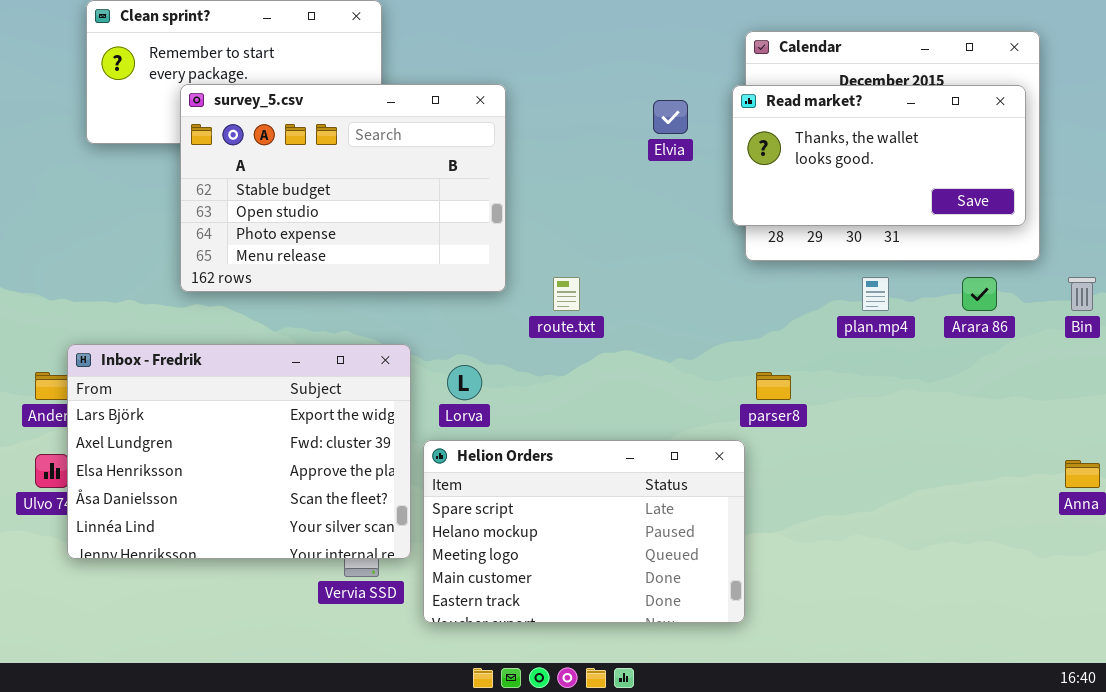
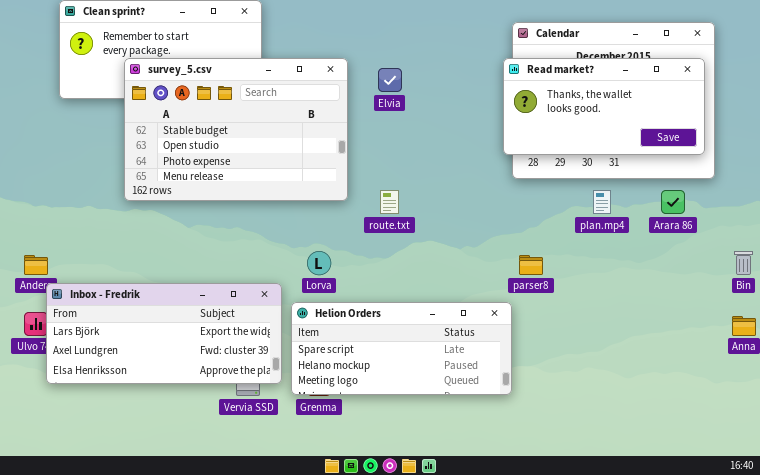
Elvia: [653,100,688,134] -> [378,68,402,92], moved
Bin: [1068,277,1096,311] -> [734,251,753,275], moved
Inbox - Fredrik: [67,344,411,559] -> [46,283,282,384], resized
Helion Orders: [423,440,745,623] -> [291,302,512,395], resized

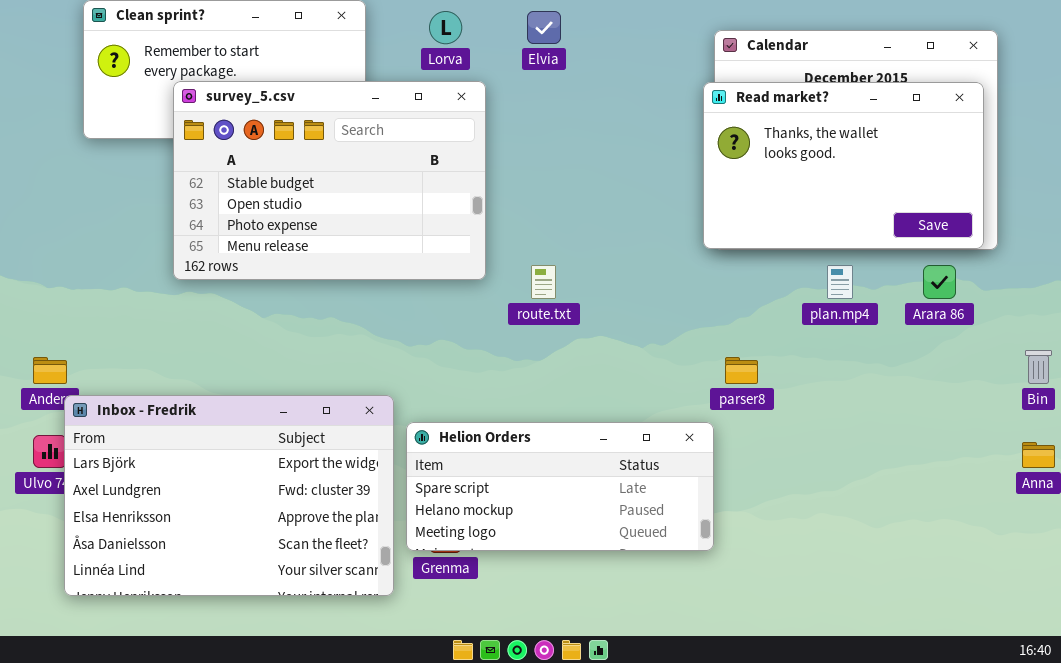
Read market?: [503,58,705,155] -> [703,82,984,249], resized
Elvia: [378,68,402,92] -> [527,11,561,44], moved
Lorva: [307,251,331,275] -> [429,11,462,44], moved
Inbox - Fredrik: [46,283,282,384] -> [64,395,394,596], resized

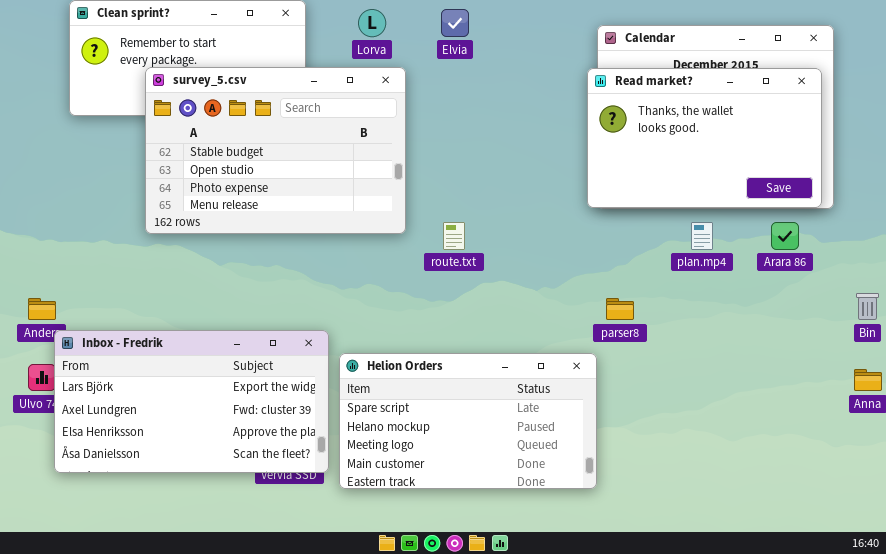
Inbox - Fredrik: [64,395,394,596] -> [54,330,329,473], resized
Helion Orders: [406,422,714,551] -> [339,353,597,489], resized

